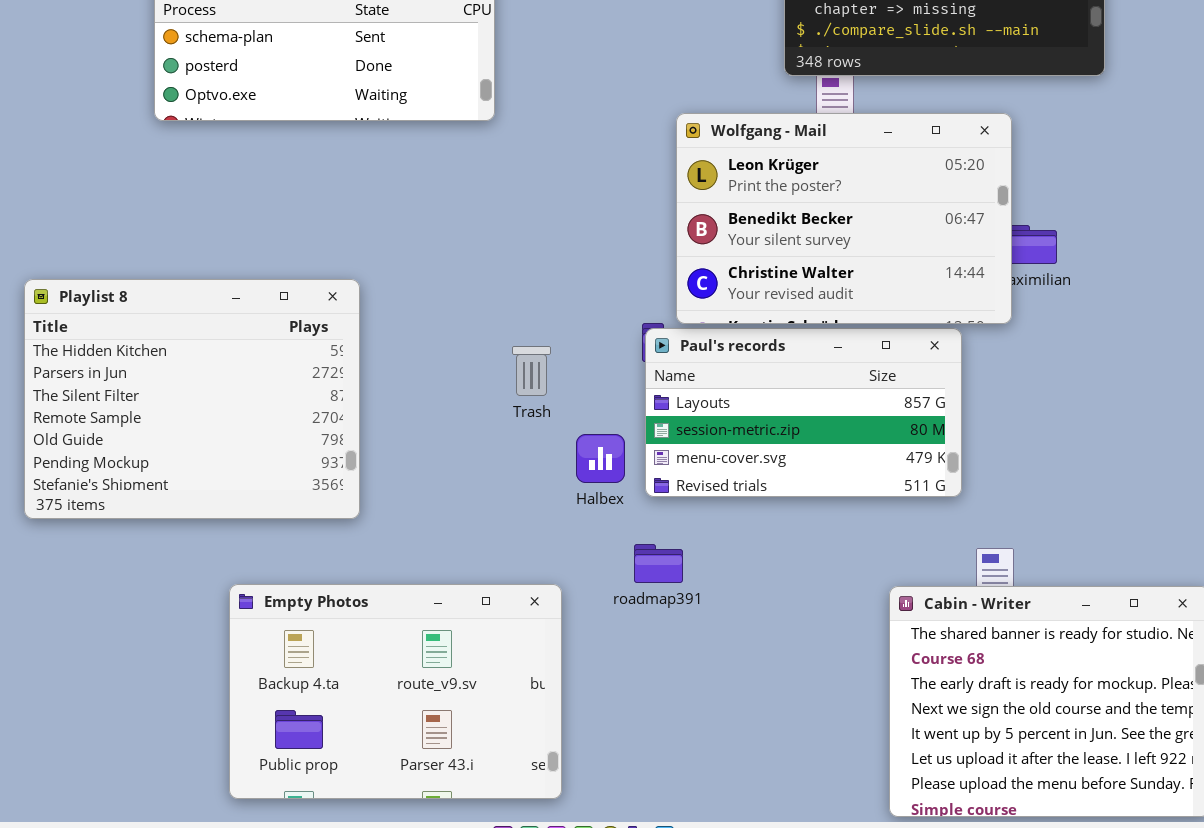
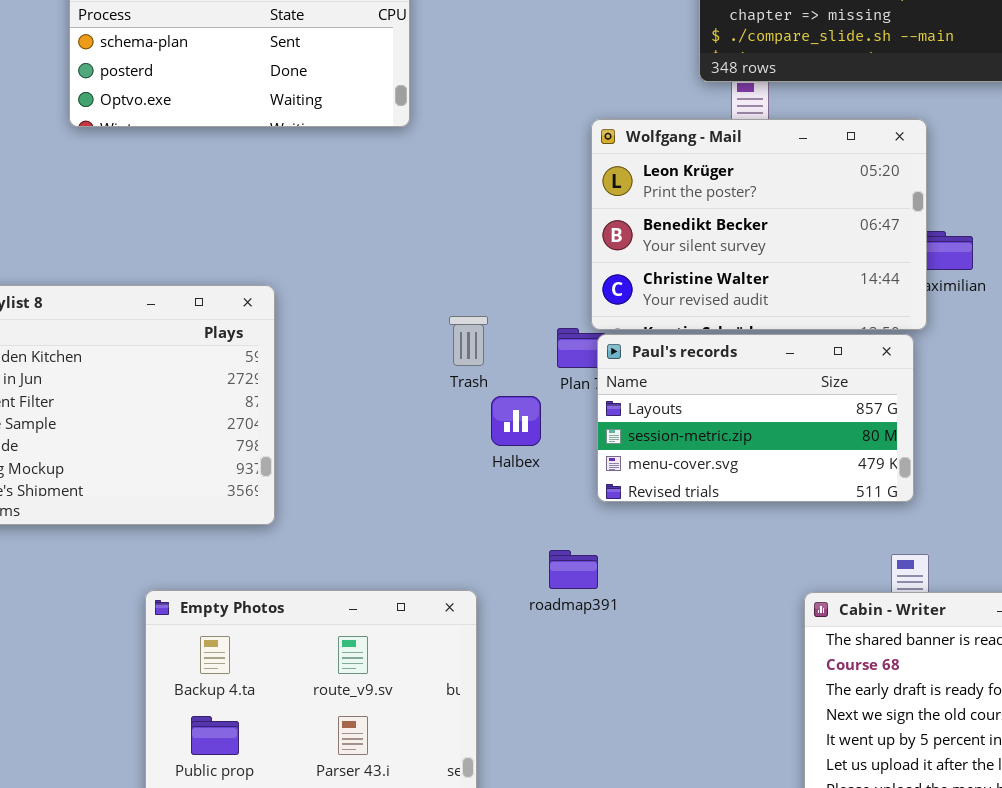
Paul's records: [645,328,962,497] -> [597,334,914,502], moved
Trash: [512,346,551,396] -> [449,316,488,366], moved
Halbex: [576,434,625,483] -> [491,396,541,446], moved

